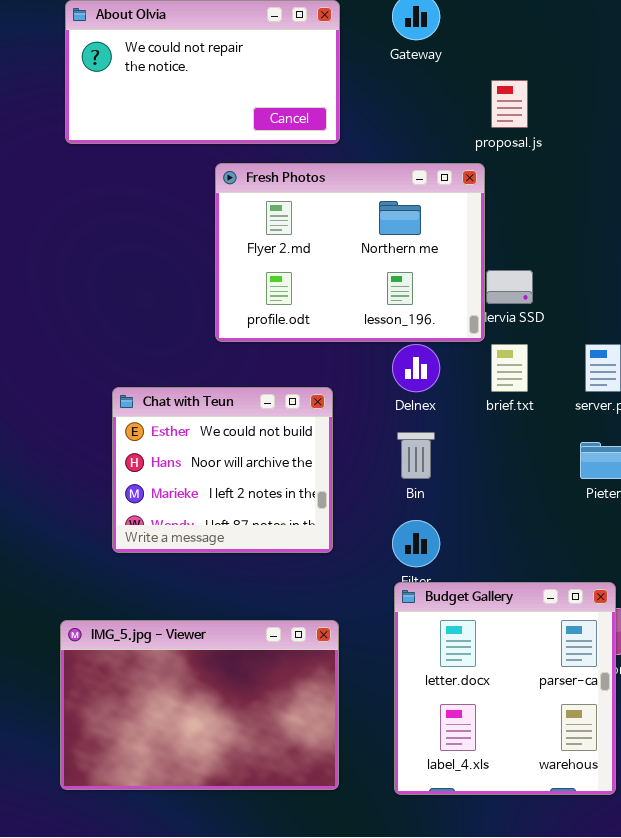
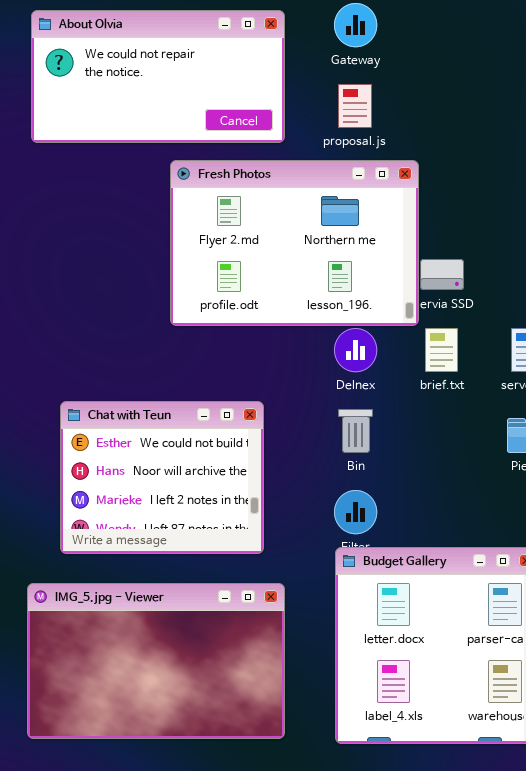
proposal.js: [491,80,528,128] -> [338,84,372,128], moved
Chat with Teun: [112,387,333,553] -> [60,401,264,554], moved

